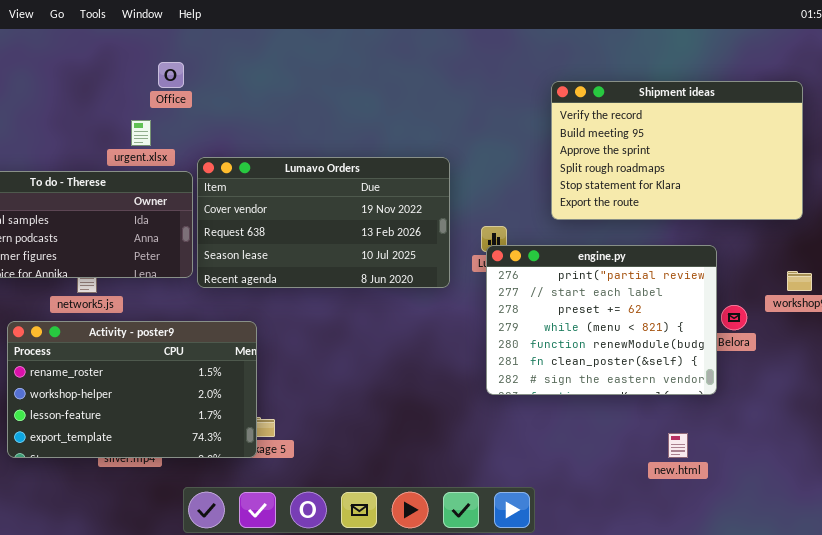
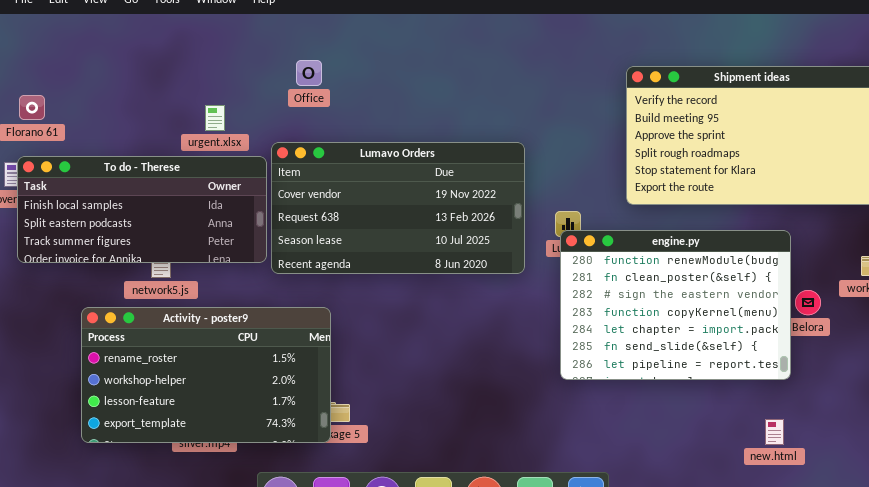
Office: [158,62,184,88] -> [296,60,322,86], moved
engine.py: [486,245,717,395] -> [560,230,791,380], scrolled down 4 rows
new.html: [668,433,688,458] -> [765,419,784,445], moved

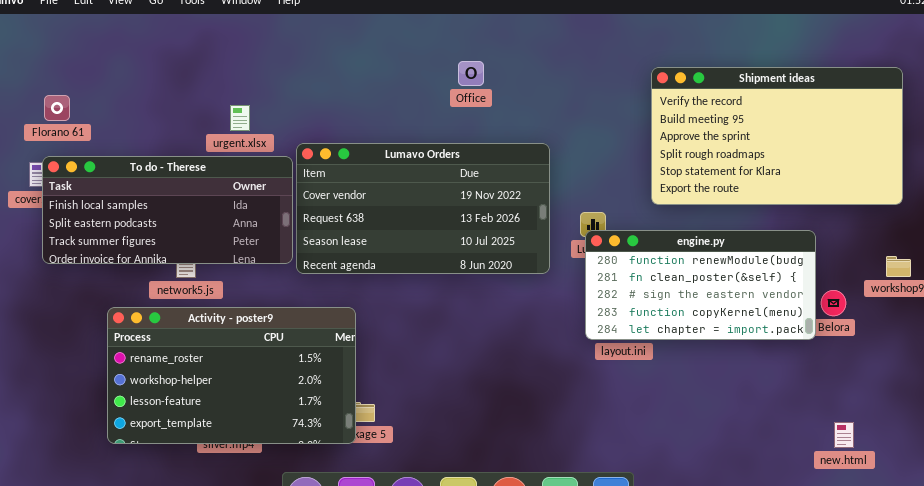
Office: [296,60,322,86] -> [458,61,484,86], moved
engine.py: [560,230,791,380] -> [585,230,816,340], resized
new.html: [765,419,784,445] -> [834,422,854,448], moved

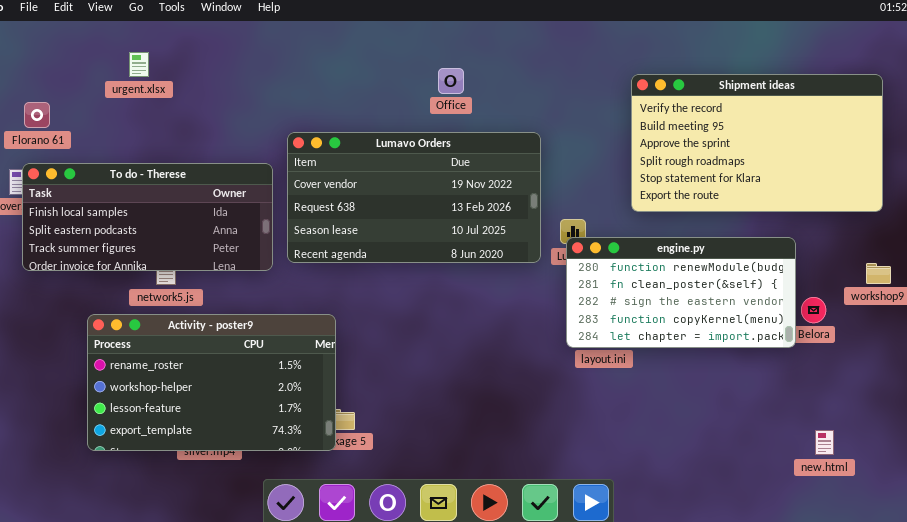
urgent.xlsx: [230,105,250,131] -> [129,52,149,77], moved
Lumavo Orders: [296,143,550,274] -> [287,132,541,263], moved

